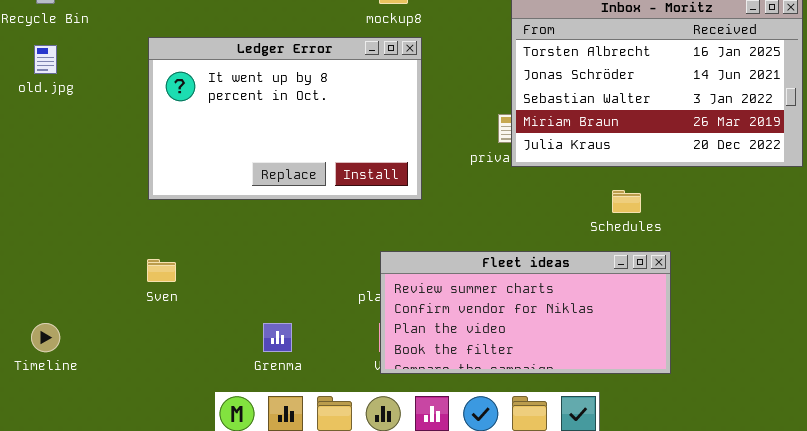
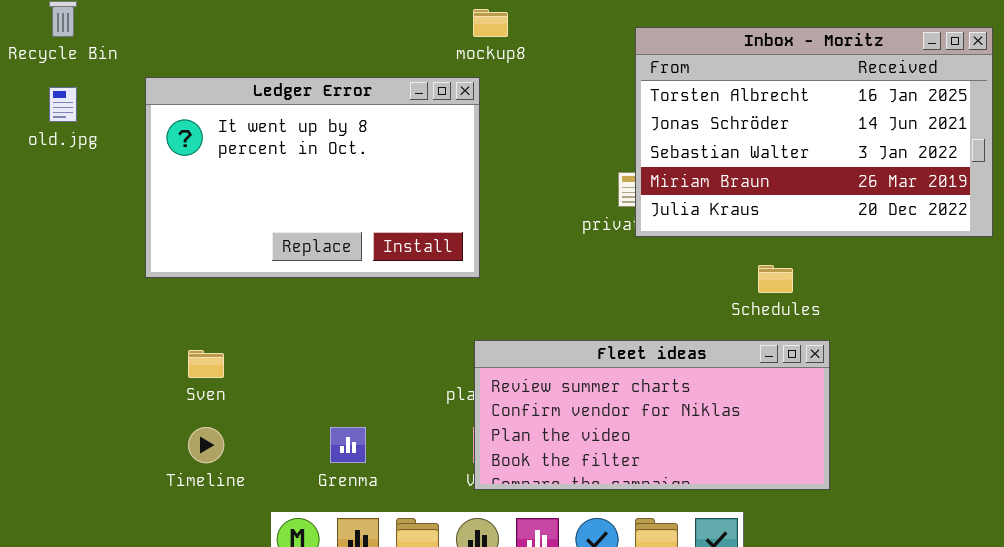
Ledger Error: [148,37,422,200] -> [145,77,480,278], moved
Timeline: [31,323,60,352] -> [188,427,224,463], moved

